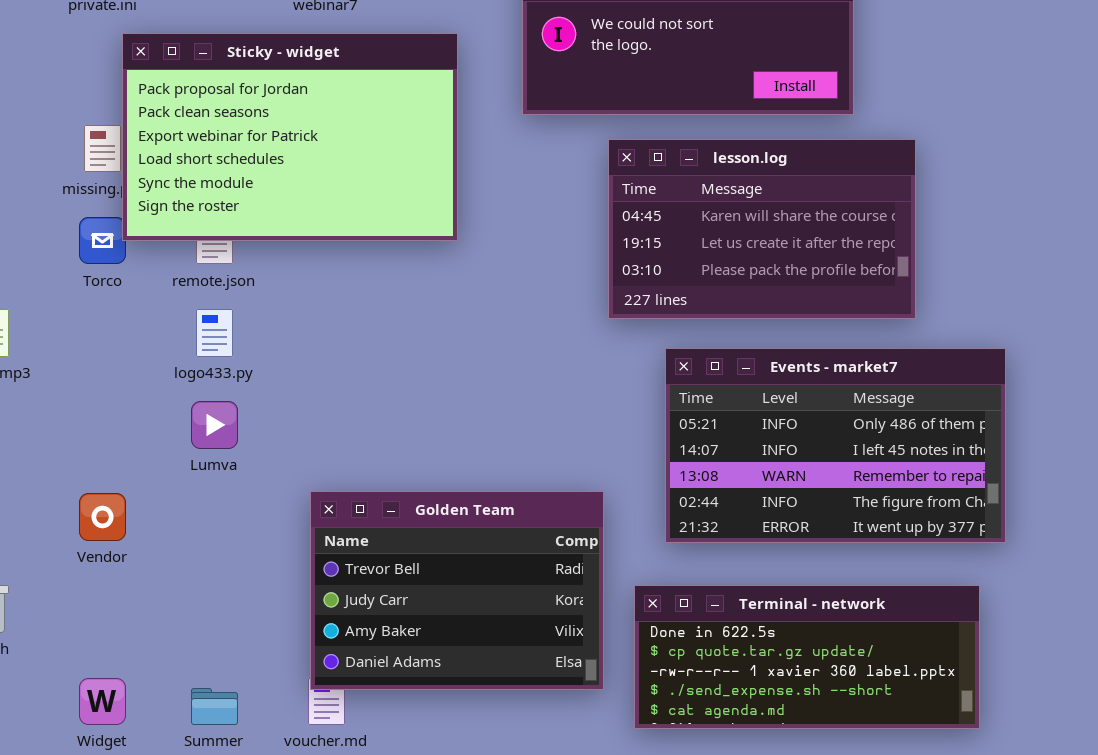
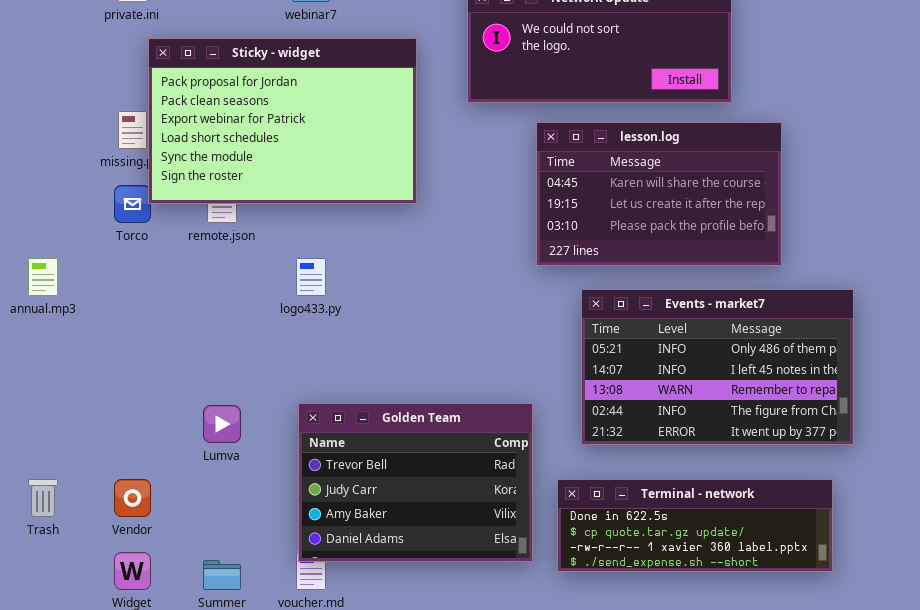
logo433.py: [196,309,233,357] -> [296,258,326,296], moved
Lumva: [191,401,238,449] -> [203,405,241,443], moved
Vendor: [79,493,126,541] -> [114,479,151,517], moved
Terminal - network: [634,585,980,729] -> [557,479,833,572], resized

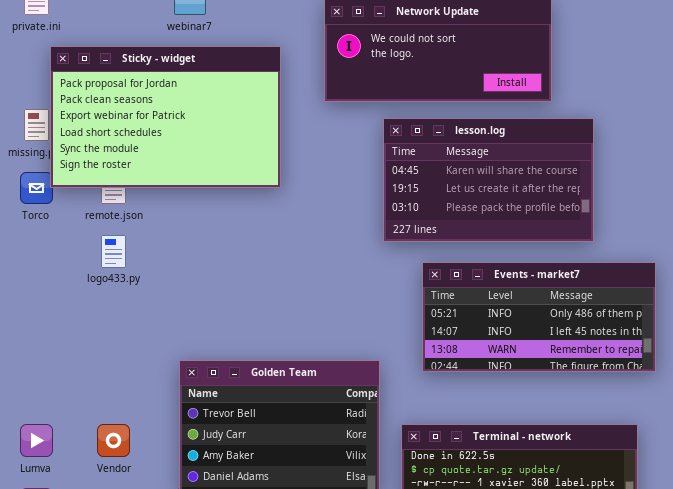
logo433.py: [296,258,326,296] -> [101,235,126,268], moved
Events - market7: [581,289,854,445] -> [422,262,656,372], resized
Lumva: [203,405,241,443] -> [20,424,53,457], moved
Vendor: [114,479,151,517] -> [97,424,130,457], moved

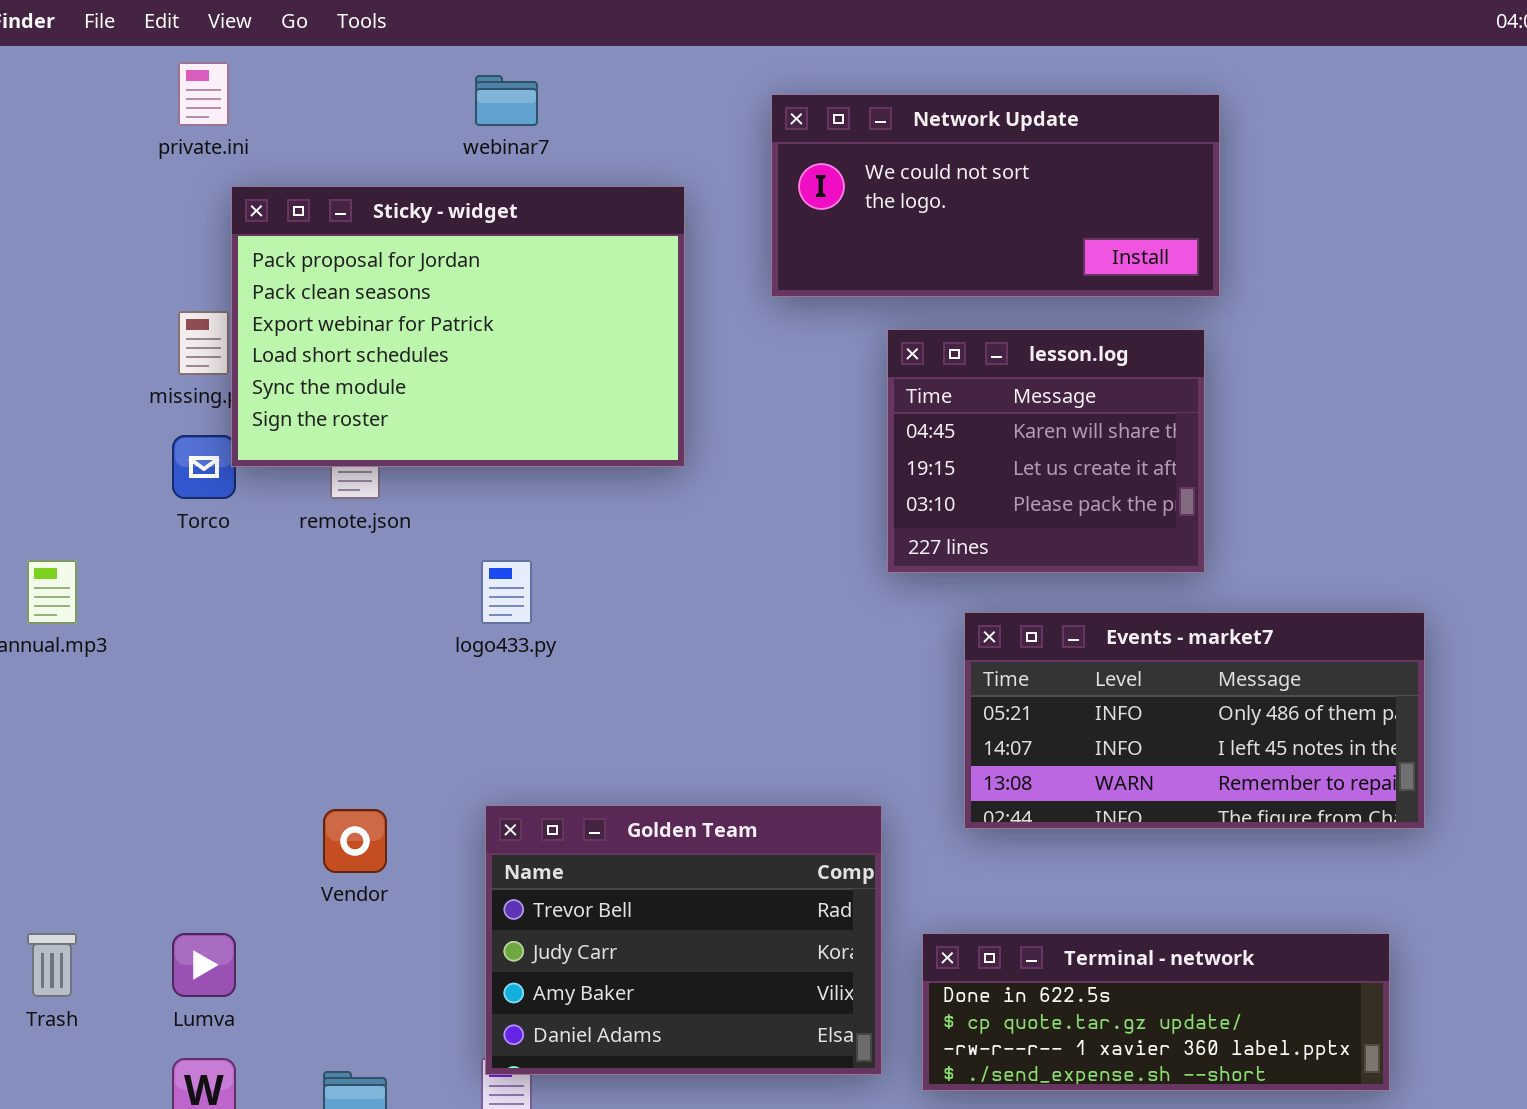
lesson.log: [383,118,594,242] -> [887,329,1205,573], resized
logo433.py: [101,235,126,268] -> [481,560,532,624], moved
Vendor: [97,424,130,457] -> [323,809,387,873], moved

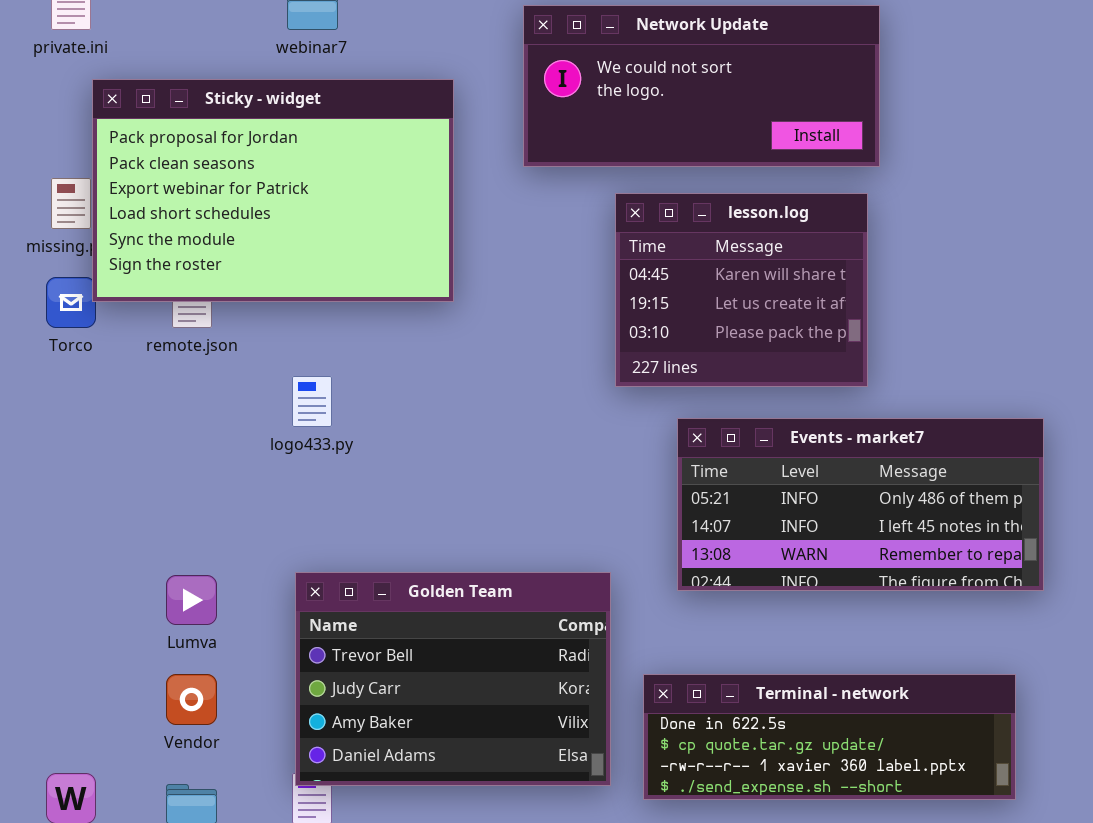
Vendor: [323,809,387,873] -> [166,674,217,725], moved
Lumva: [172,933,236,997] -> [166,575,217,625], moved

